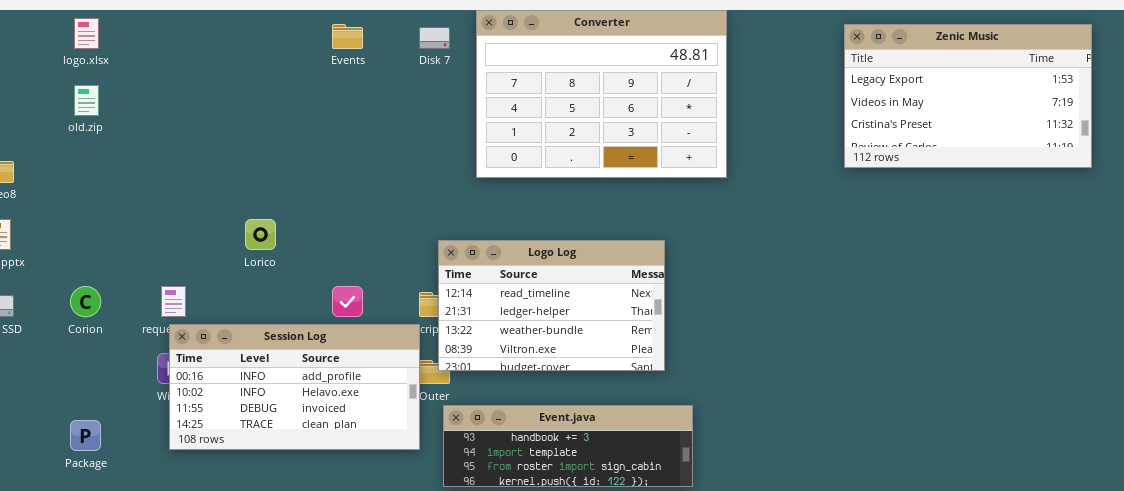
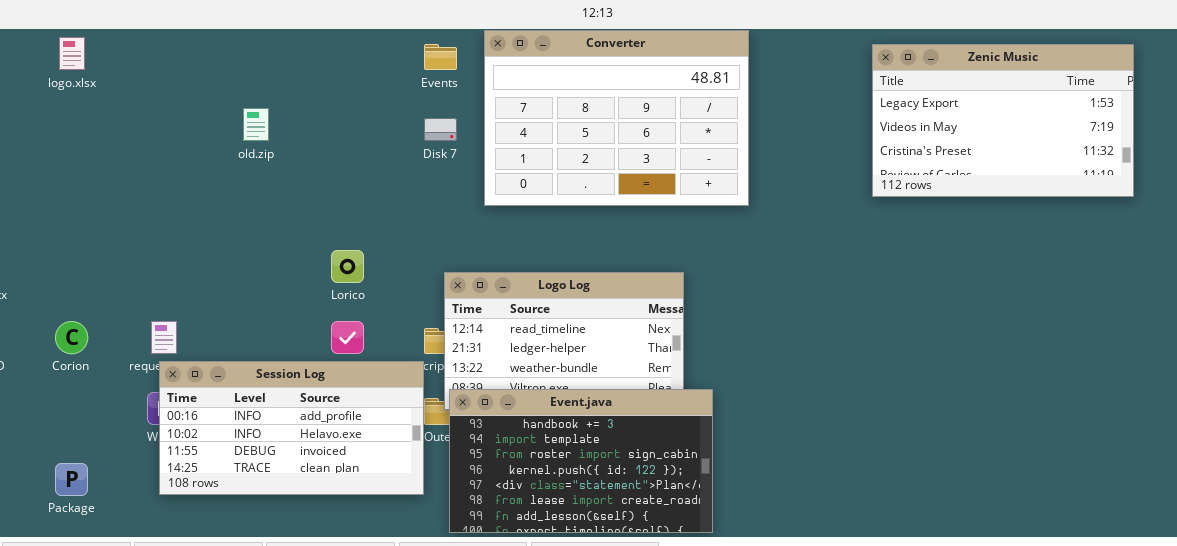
Events: [332,24,363,49] -> [424,44,457,70], moved
Disk 7: [419,27,450,49] -> [424,118,457,141], moved
old.zip: [74,85,99,116] -> [243,108,269,141], moved
Lorico: [245,219,276,250] -> [331,250,364,283], moved
Event.java: [443,405,693,487] -> [449,389,713,533], resized

